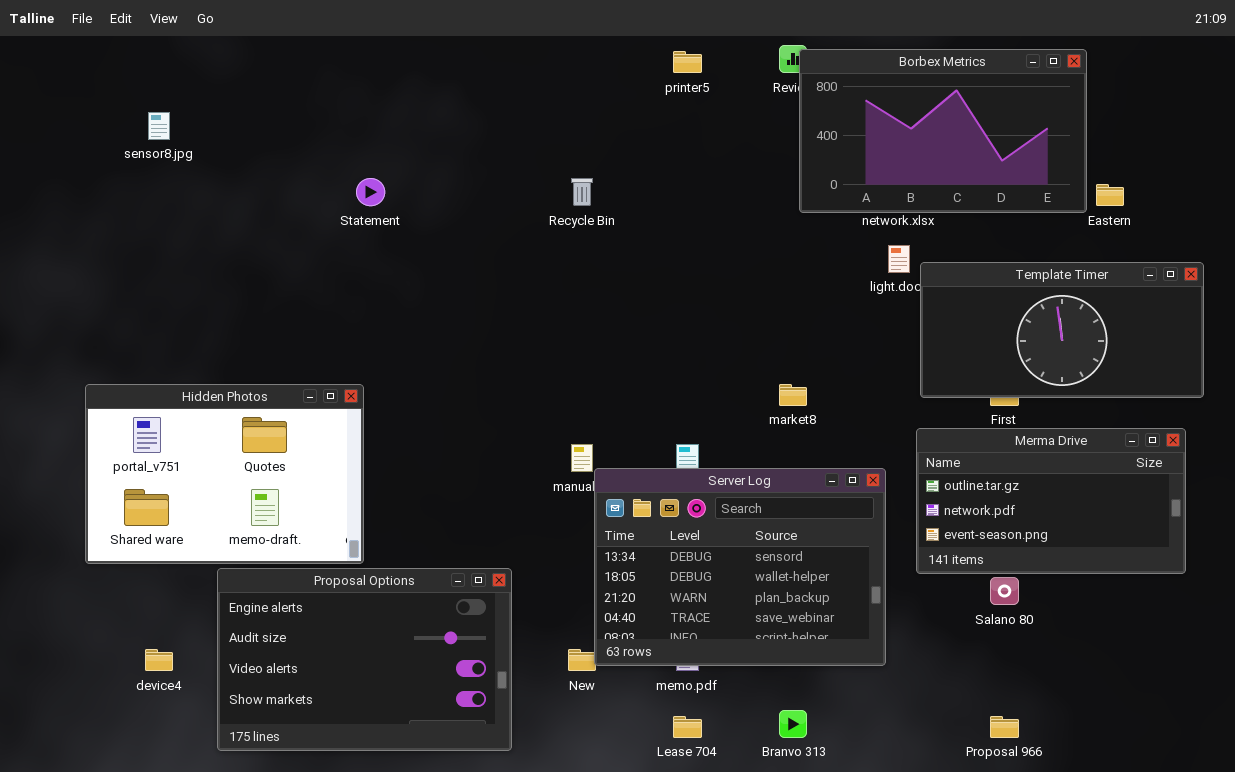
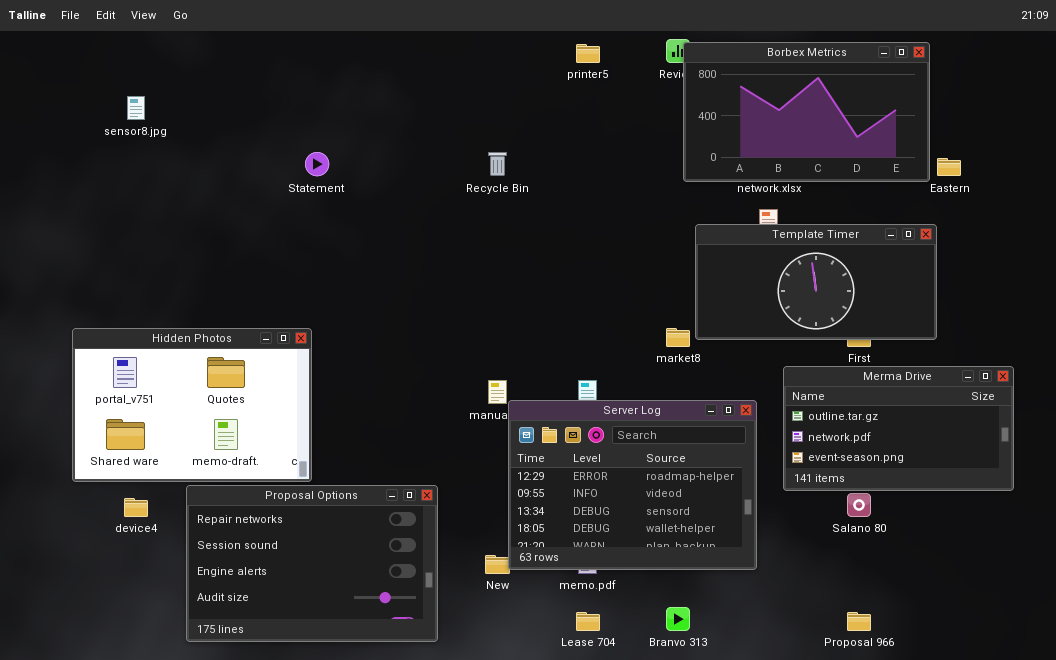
Template Timer: [920,262,1204,398] -> [695,224,937,340], moved
Server Log: [594,468,886,666] -> [508,400,757,570], scrolled up 2 rows
Proposal Options: [217,568,512,751] -> [186,485,438,642], scrolled up 2 rows
device4: [145,649,173,671] -> [124,498,148,517], moved

